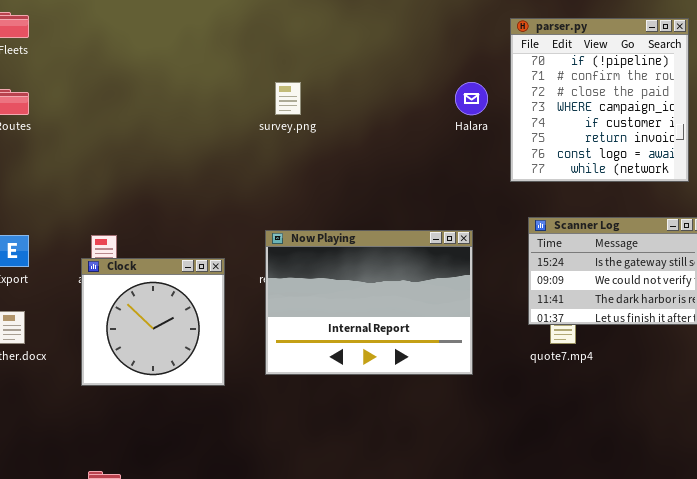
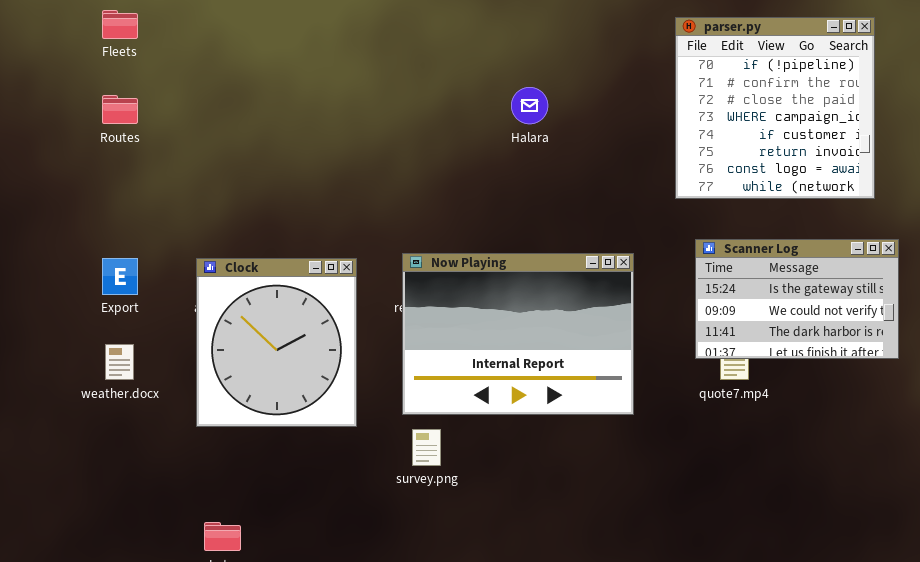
survey.png: [275,82,301,115] -> [412,429,441,466], moved
Halara: [455,82,488,115] -> [511,87,548,124], moved
Clock: [81,258,225,386] -> [196,258,357,427], resized

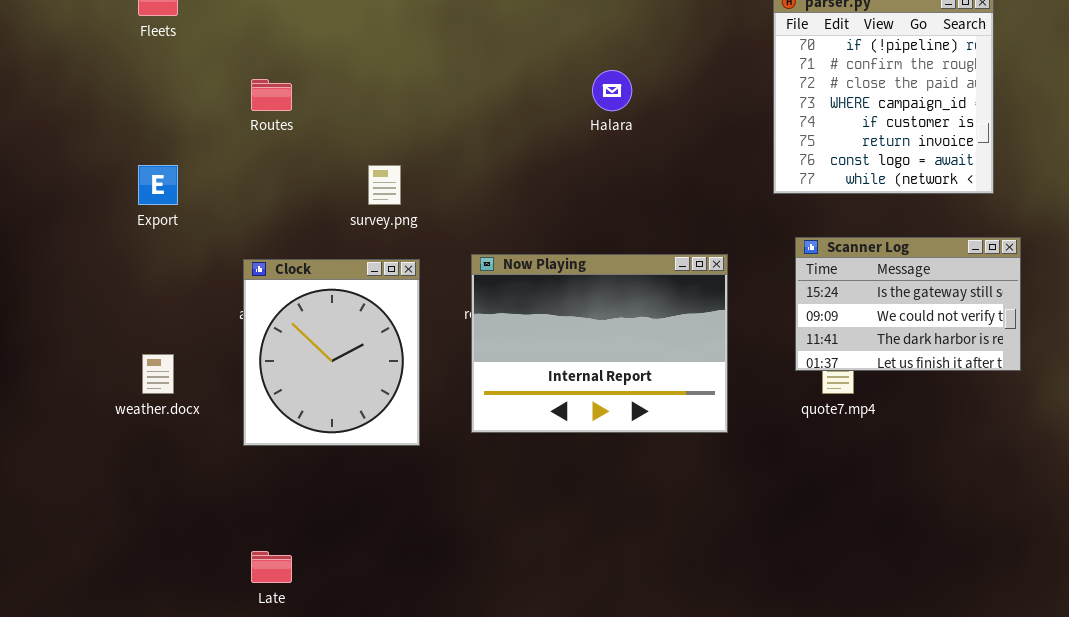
Routes: [102,95,138,124] -> [251,79,292,111], moved
Export: [102,258,138,295] -> [138,165,178,205], moved
survey.png: [412,429,441,466] -> [368,165,401,205], moved

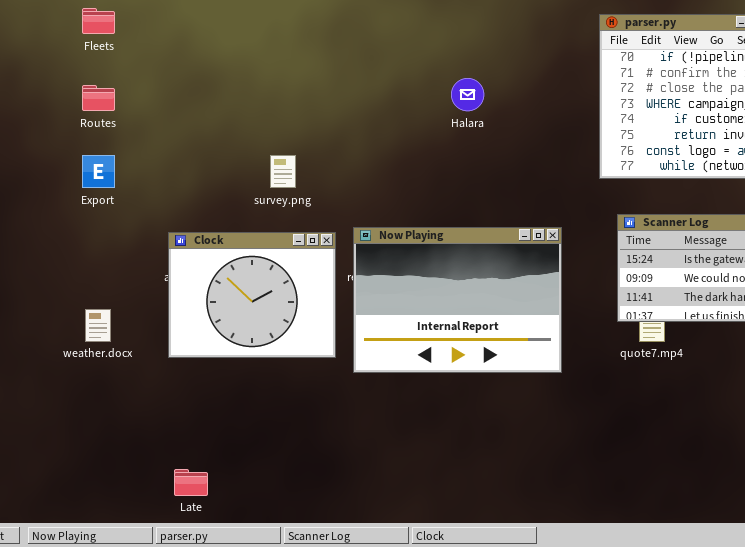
Routes: [251,79,292,111] -> [82,85,115,111], moved
Clock: [243,259,420,446] -> [168,232,336,358], resized

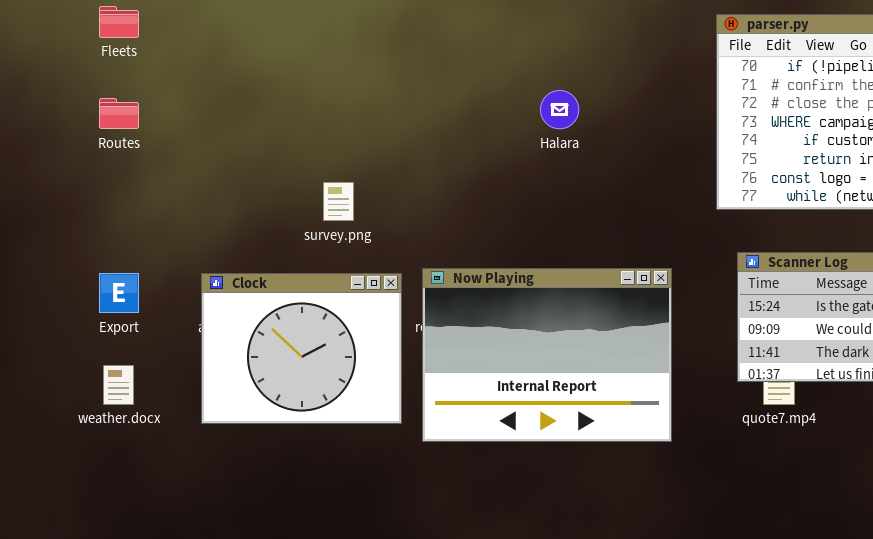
Export: [82,155,115,188] -> [99,273,139,313], moved

